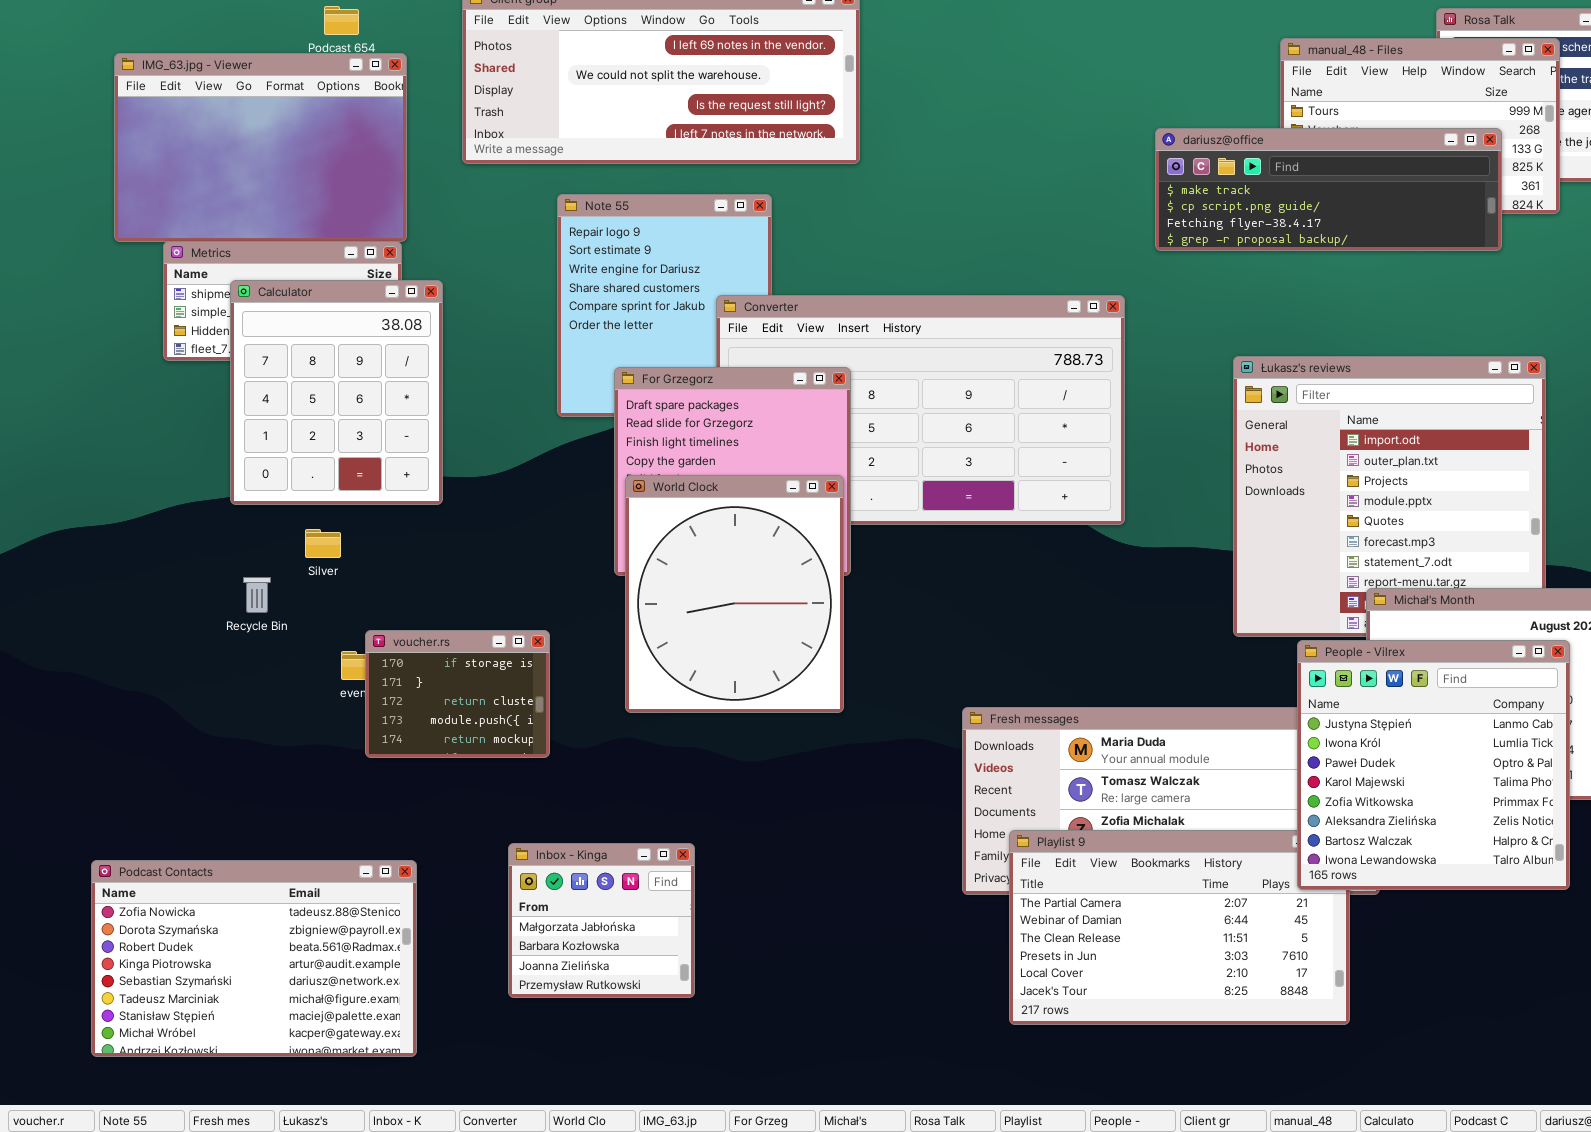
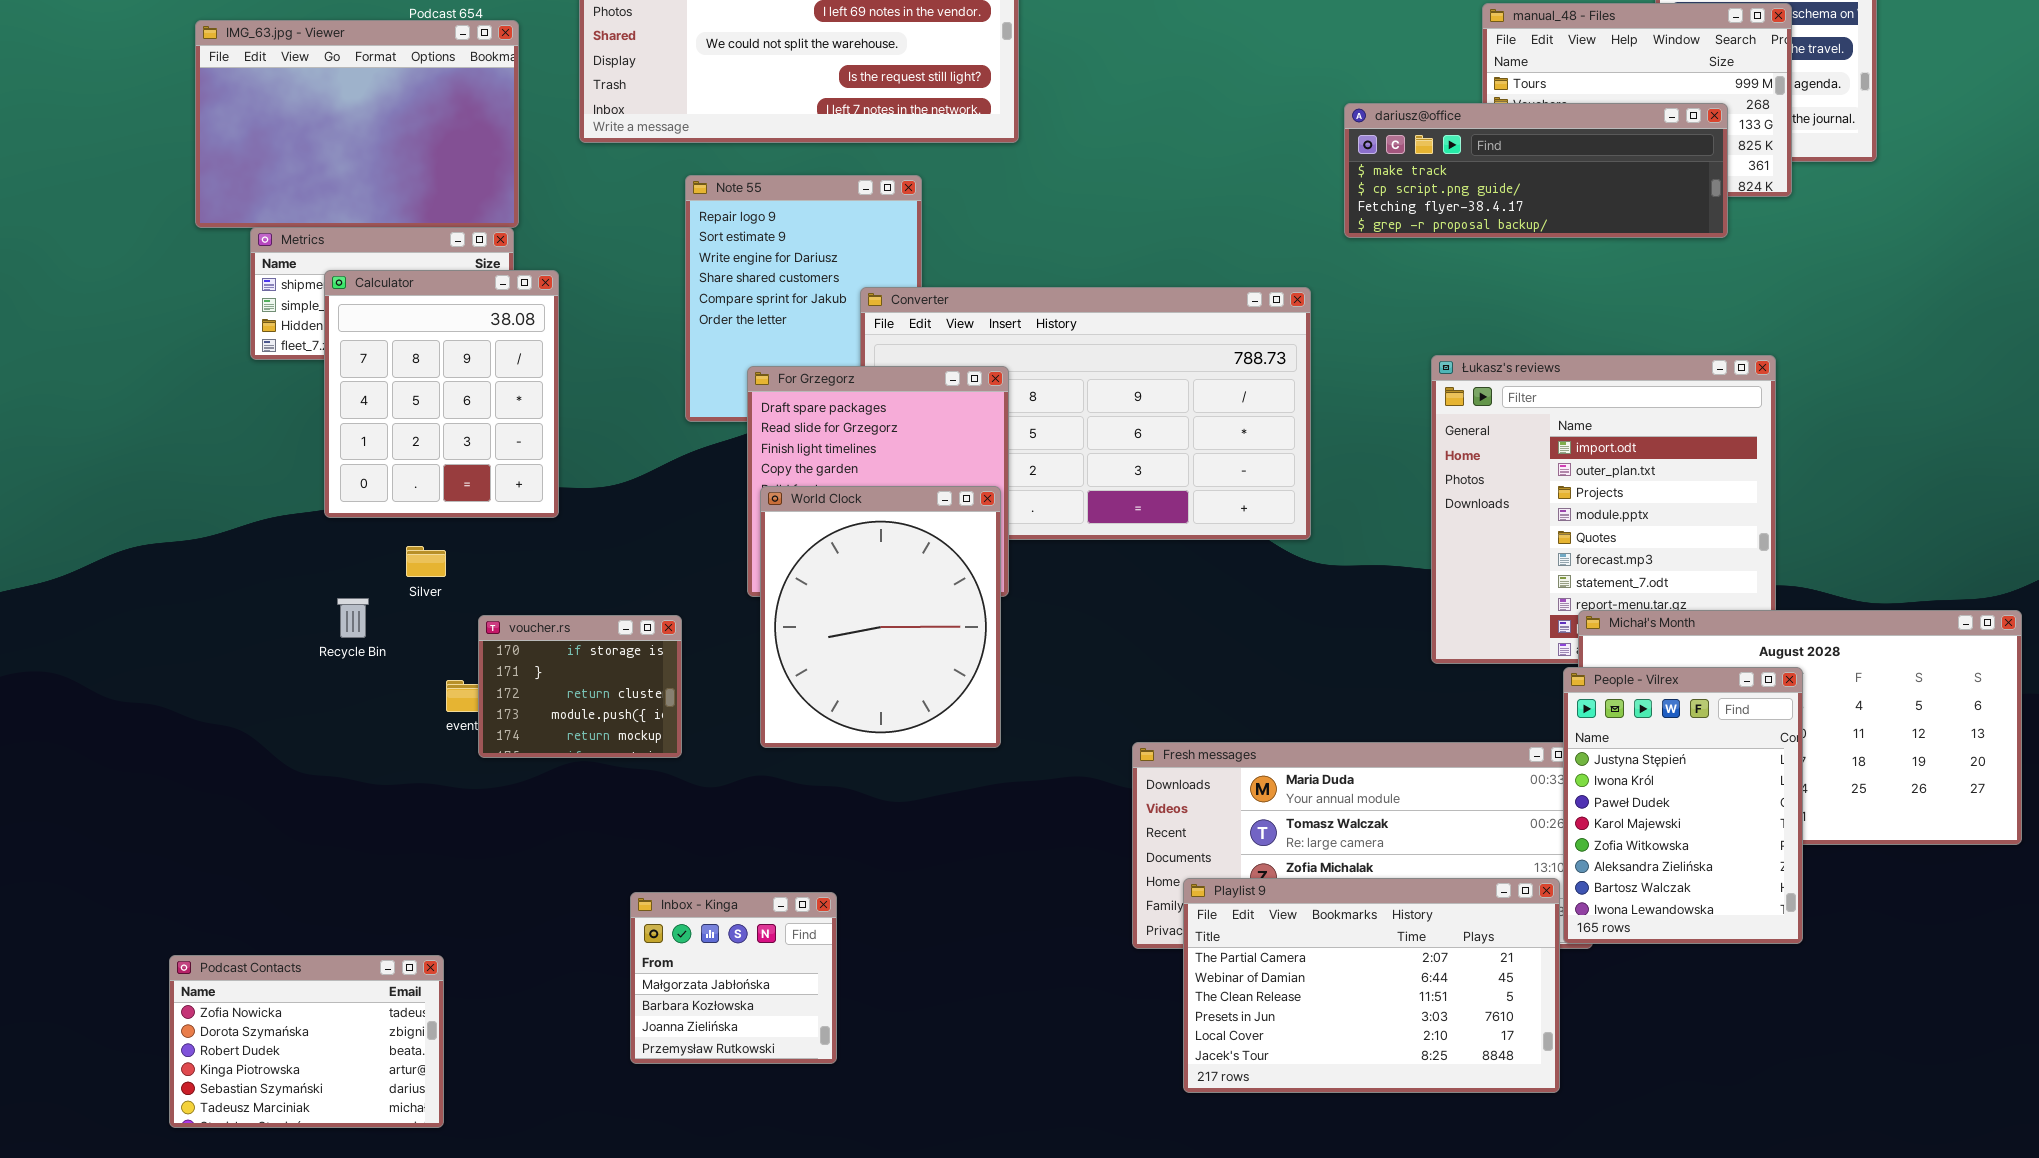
voucher.rs: [365,630,550,758] -> [478,615,682,758], moved
People - Vilrex: [1297,640,1570,890] -> [1563,667,1803,944], resized
Podcast Contacts: [91,860,417,1057] -> [169,955,444,1128], resized

